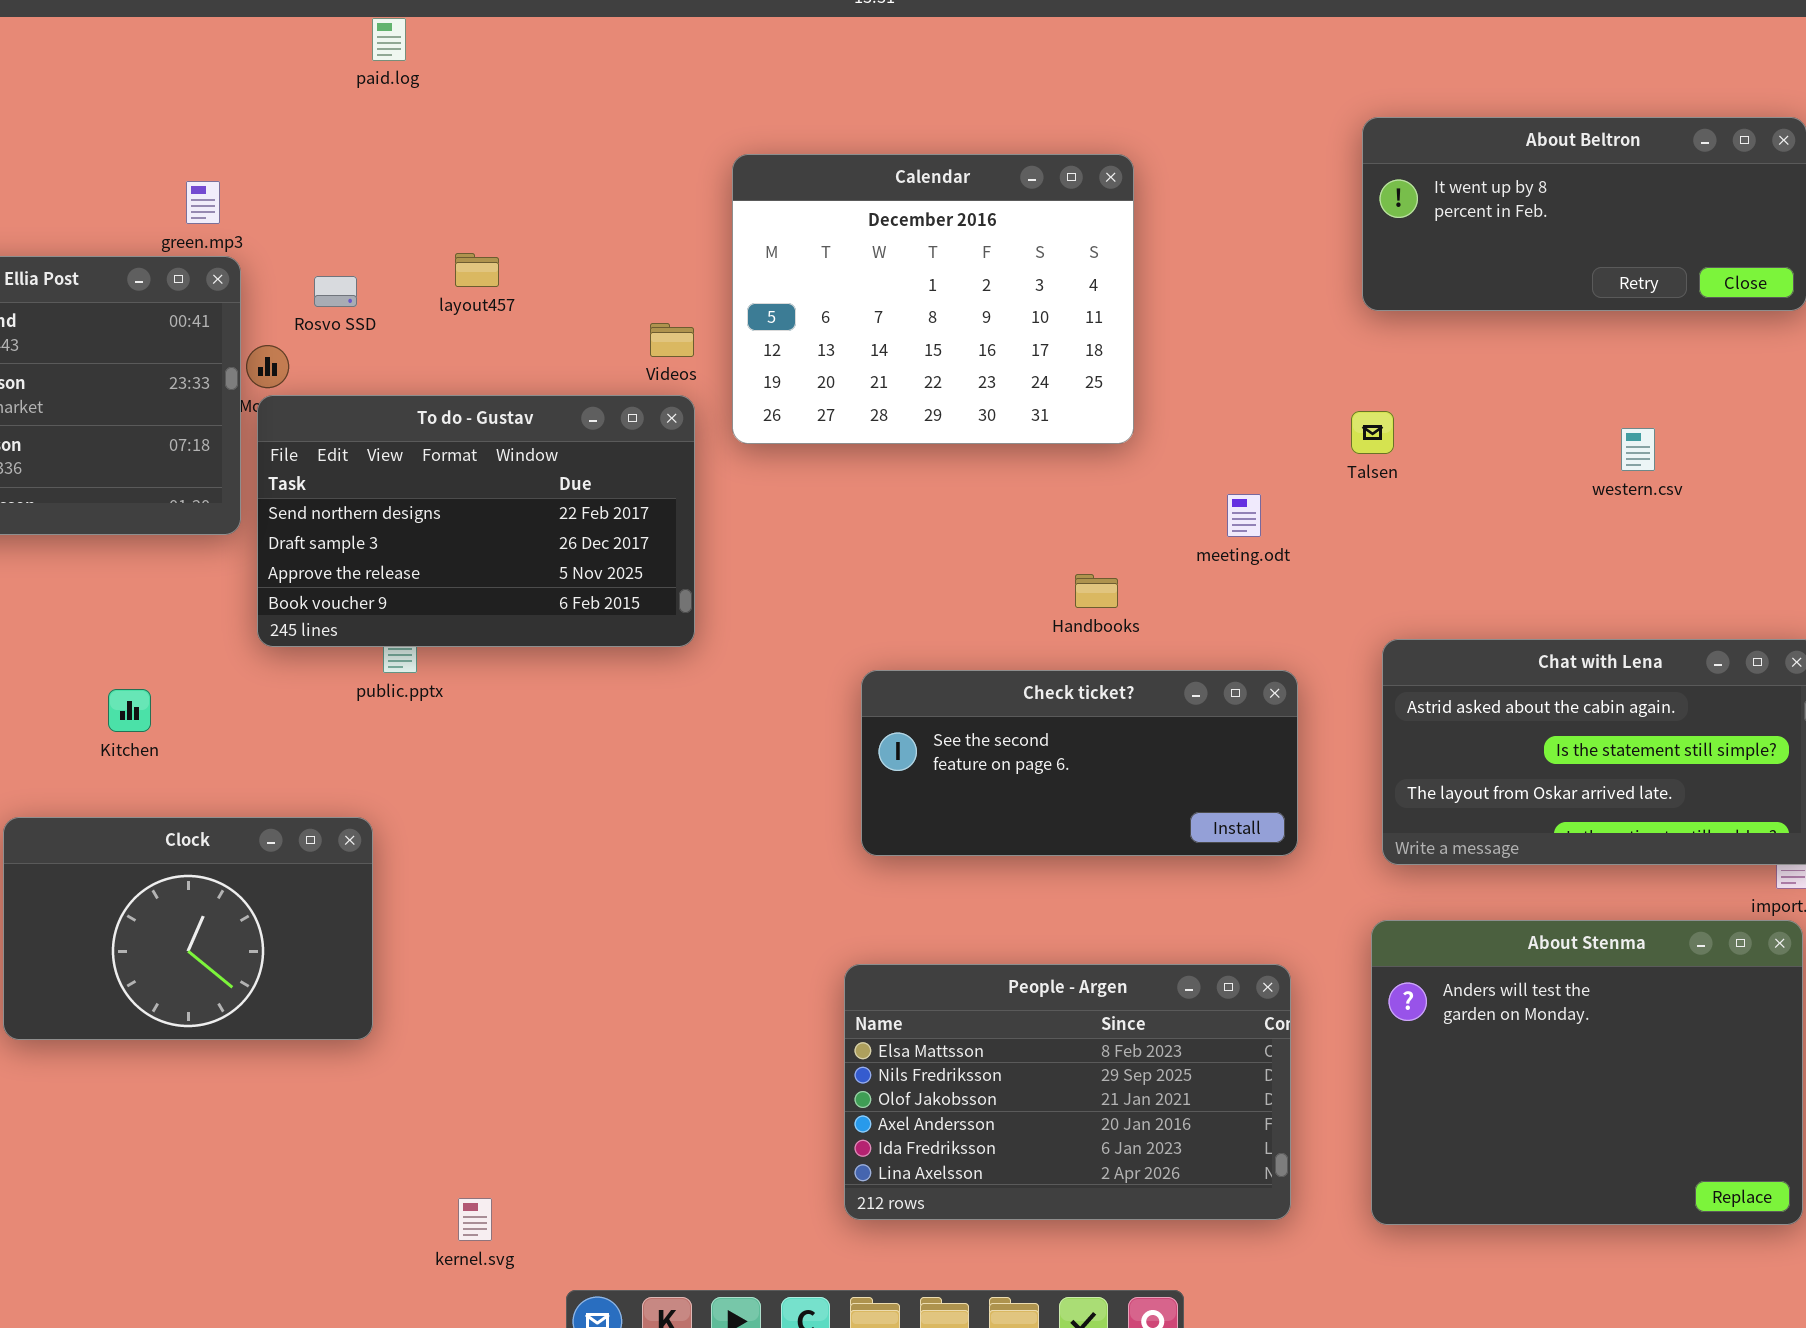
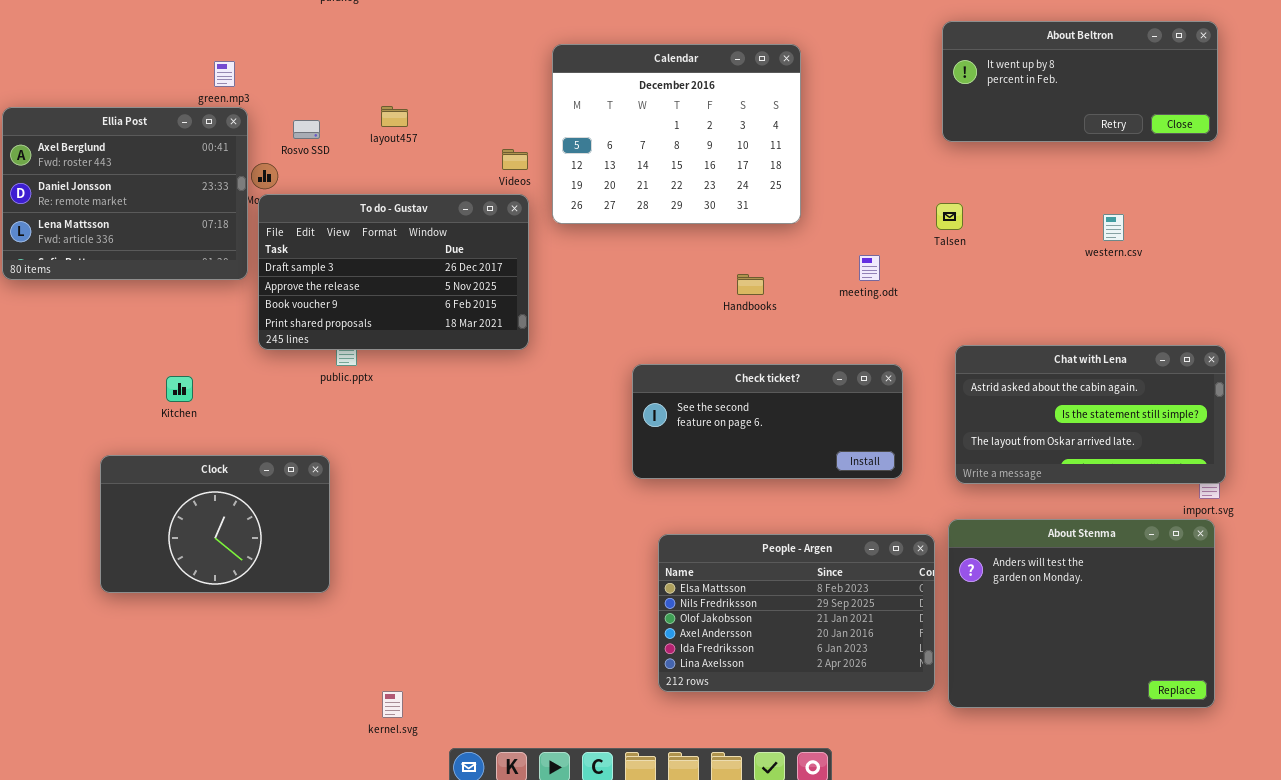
To do - Gustav: [257,395,695,647] -> [258,194,529,350], scrolled down 1 row
Handbooks: [1075,574,1118,608] -> [737,274,764,295], moved
People - Argen: [844,964,1291,1220] -> [658,534,935,692], moved

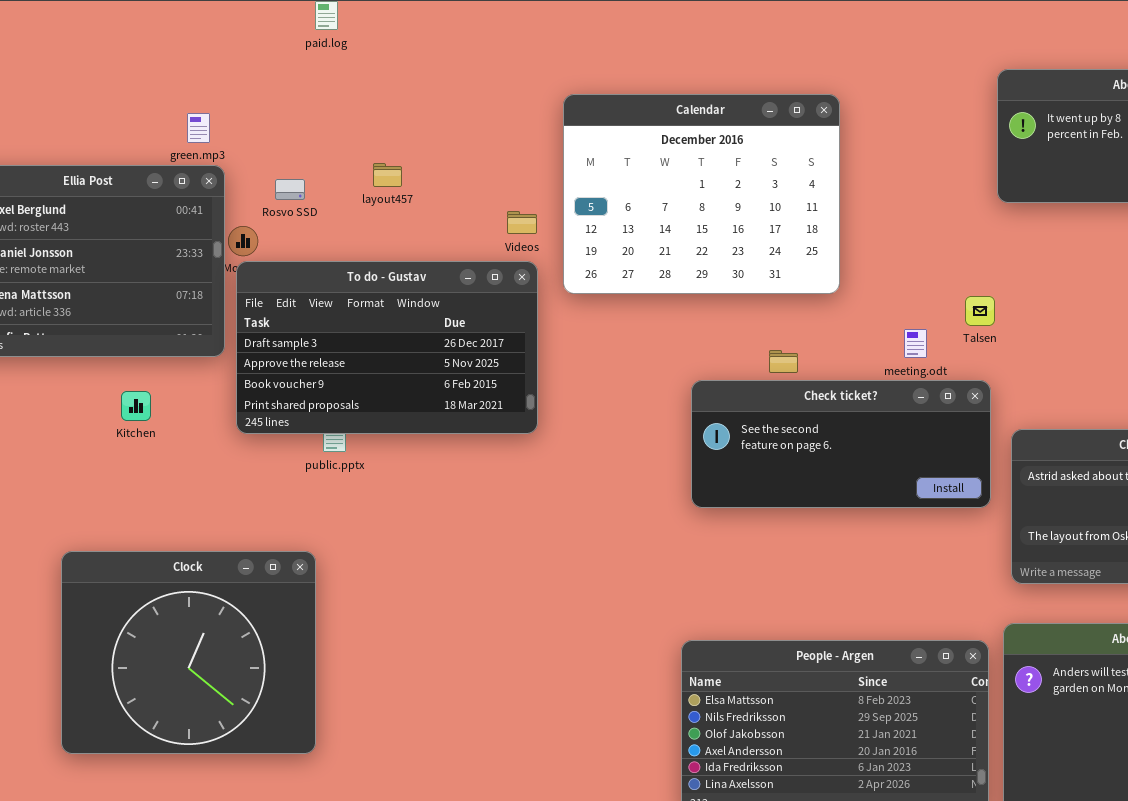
Talsen: [936,203,963,230] -> [965,296,995,326], moved
Check ticket?: [632,364,903,479] -> [691,380,991,508], moved
Kitchen: [166,376,193,402] -> [121,391,151,421], moved
Clock: [100,455,330,593] -> [61,551,316,754], resized

